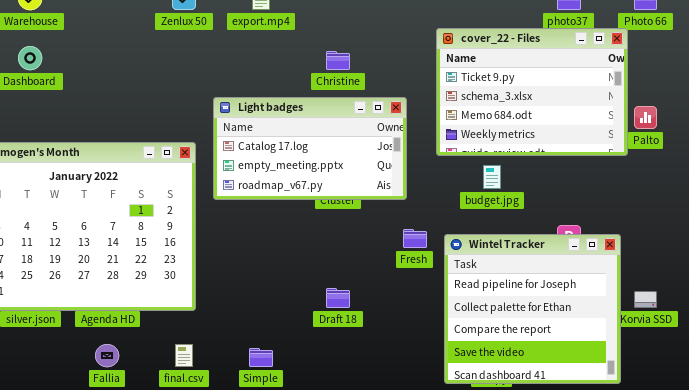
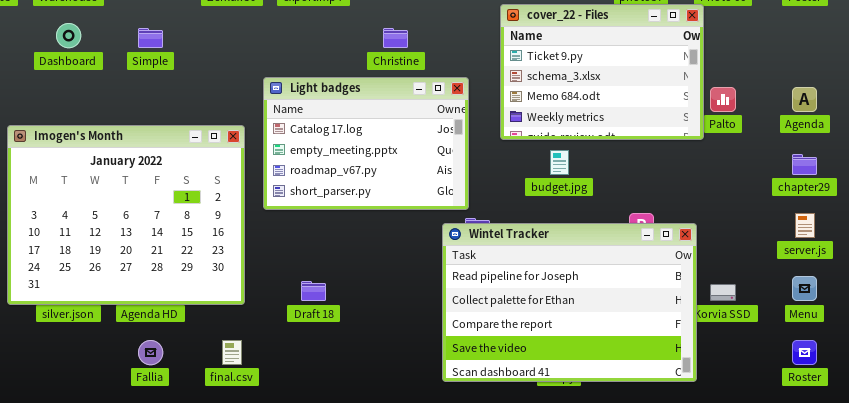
Light badges: [213,97,407,200] -> [263,77,469,210], resized
Wintel Tracker: [444,234,621,384] -> [442,223,697,382], resized
Draft 18: [326,288,350,308] -> [301,281,326,301], moved
Simple: [249,348,273,367] -> [138,28,163,48], moved

